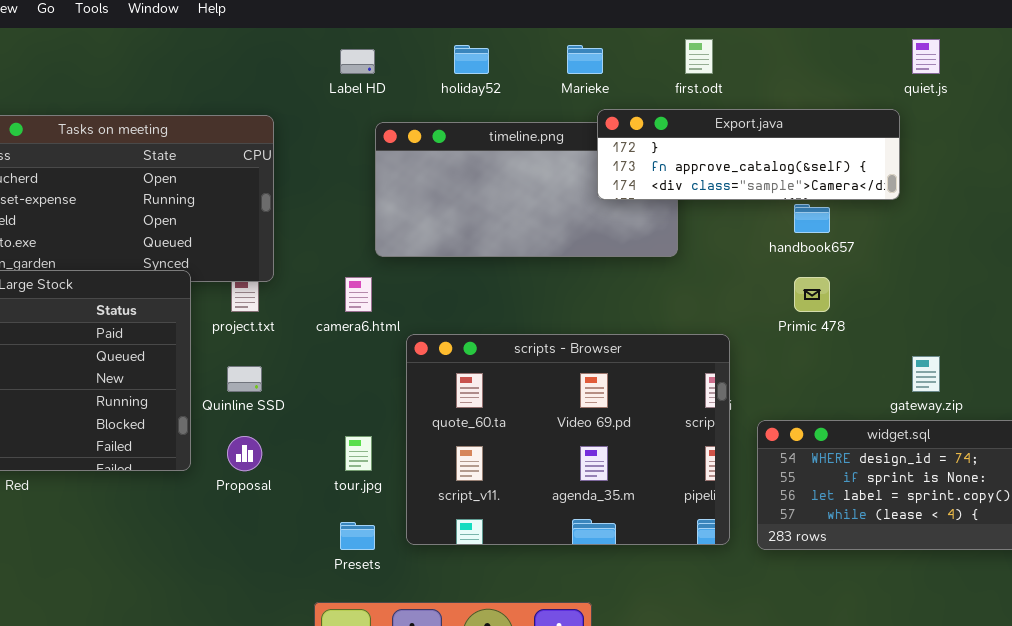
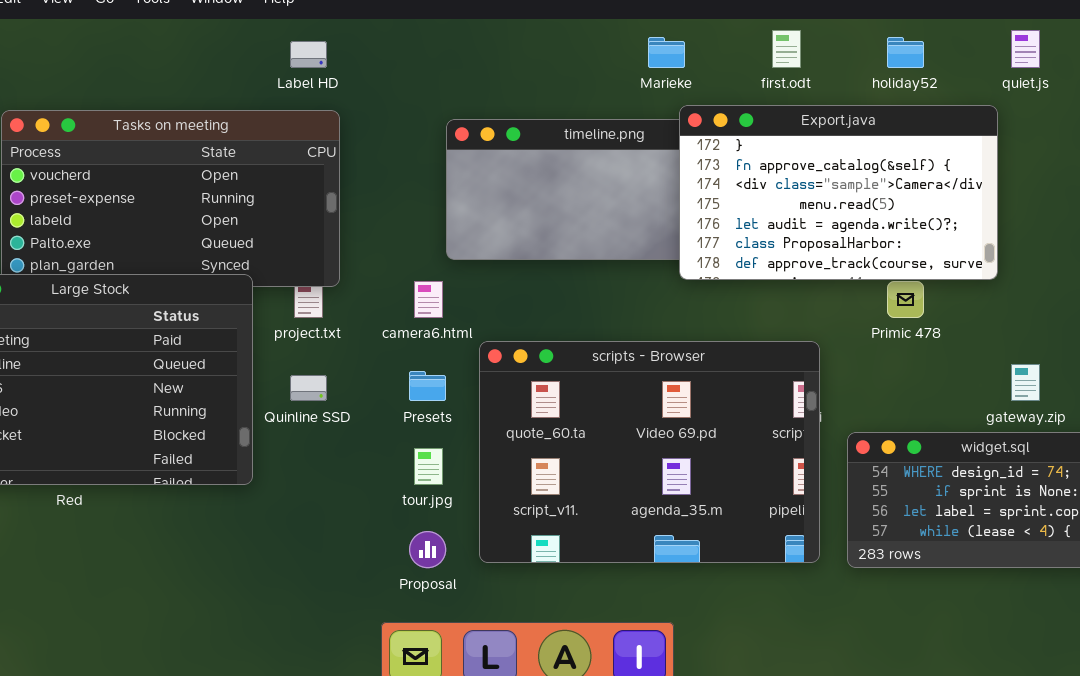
holiday52: [454,45,489,74] -> [887,37,924,68], moved
Label HD: [340,49,375,74] -> [290,41,327,68], moved
Export.java: [597,109,900,200] -> [679,105,998,280], resized
Proposal: [227,436,262,471] -> [409,531,446,568], moved
Presets: [340,522,375,550] -> [409,371,446,401], moved

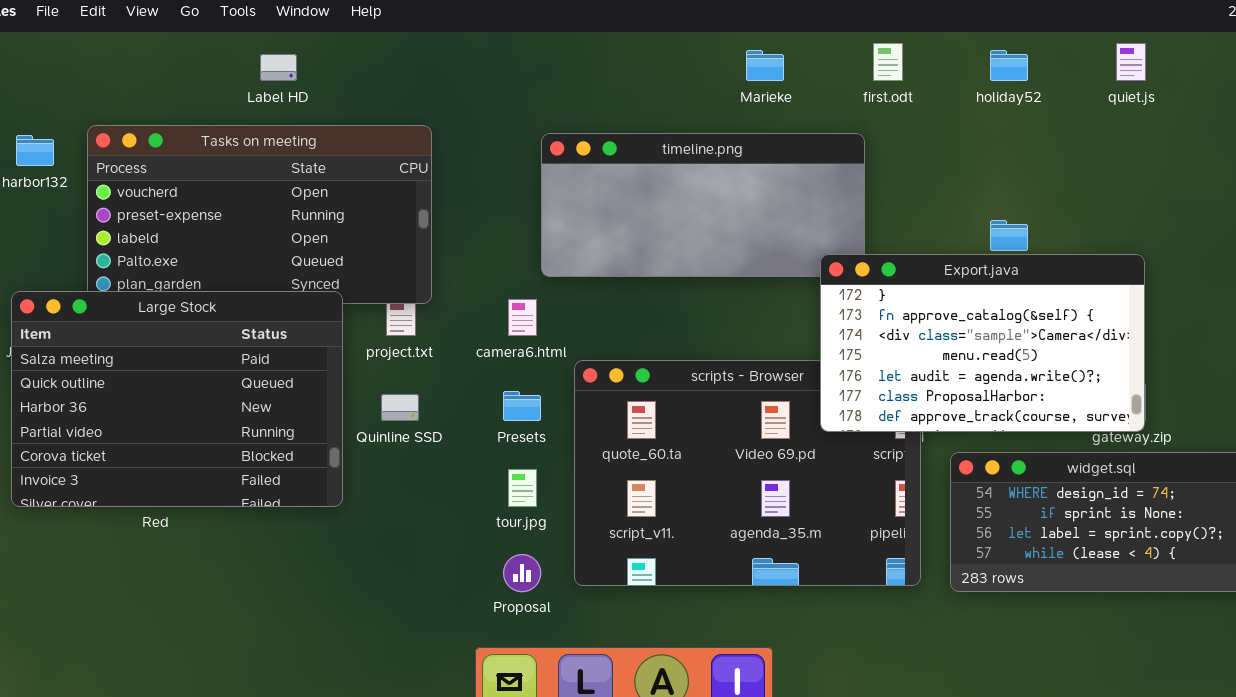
Label HD: [290,41,327,68] -> [260,54,297,81], moved
Export.java: [679,105,998,280] -> [820,254,1145,432], moved

